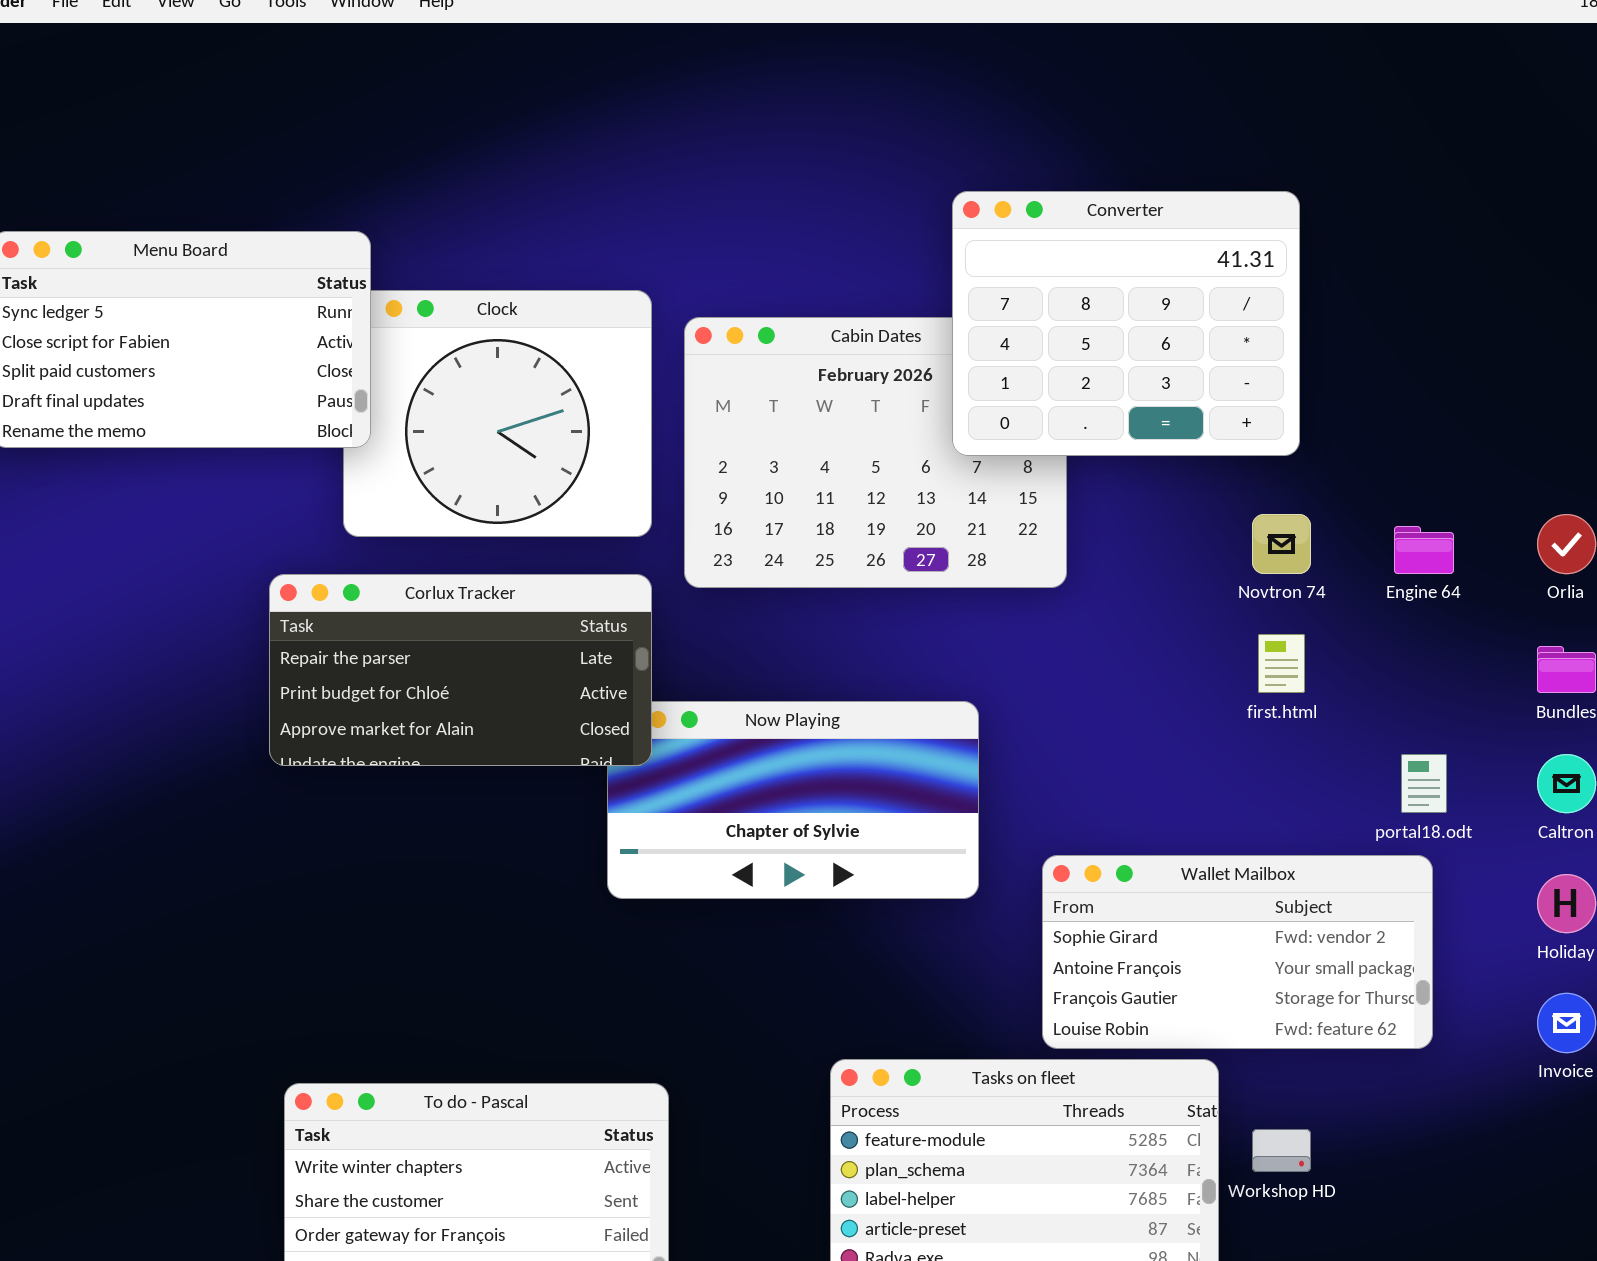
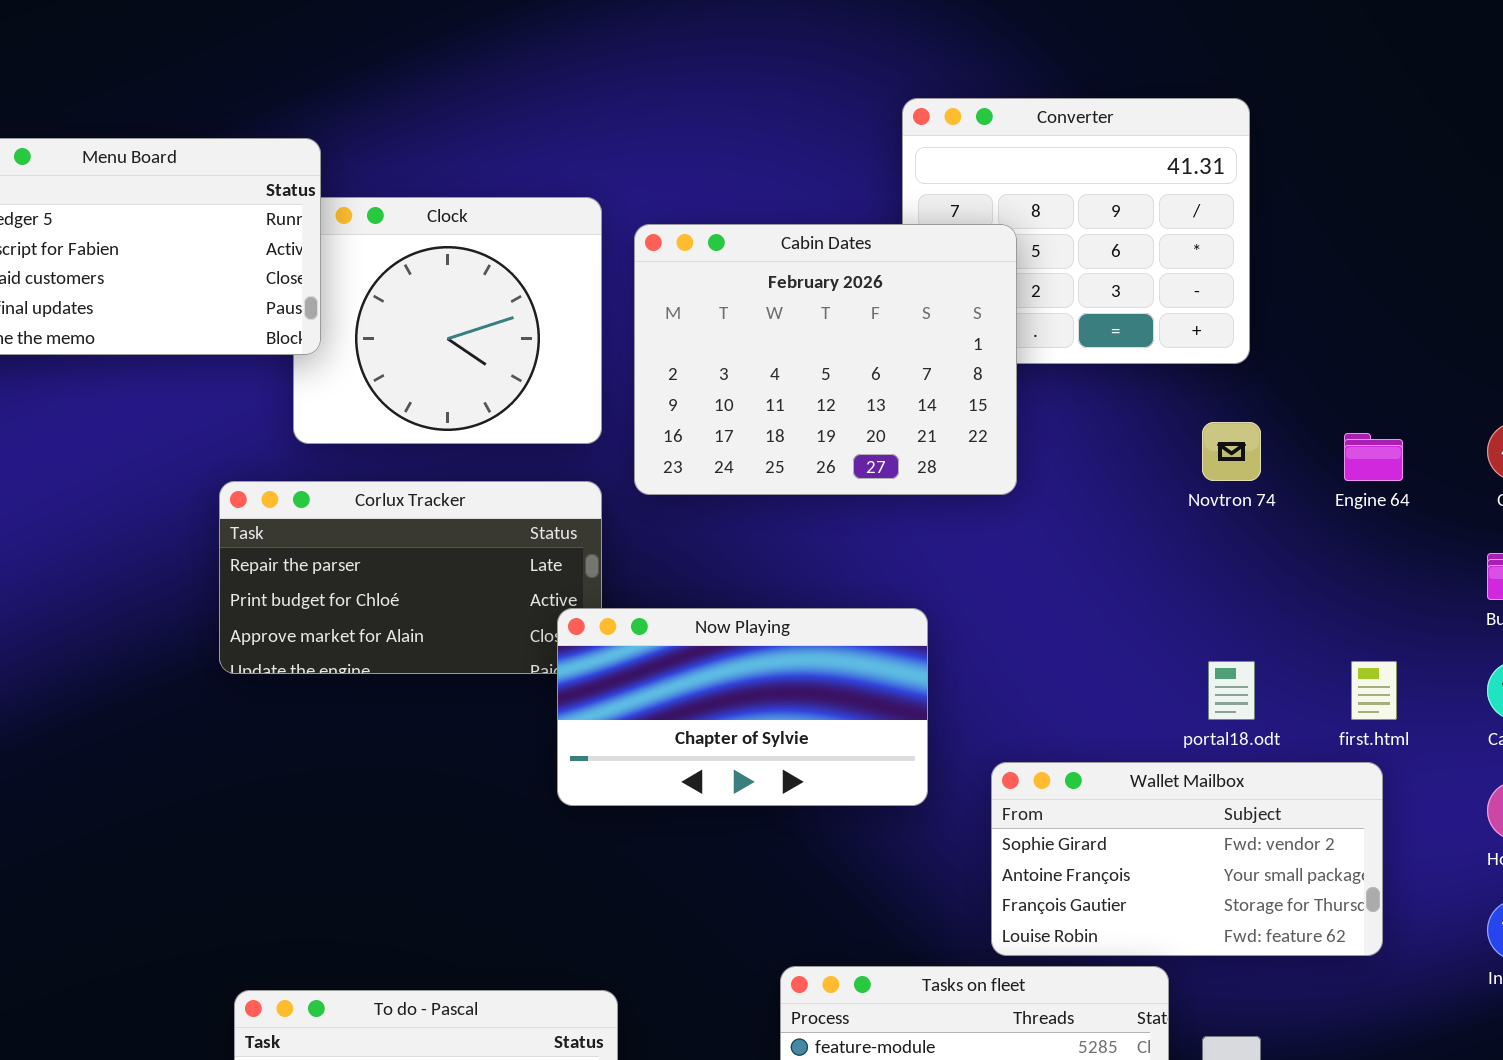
Cabin Dates: [684,317,1067,588] -> [634,224,1017,495], raised
first.html: [1258,634,1305,693] -> [1351,661,1397,720], moved
Now Playing: [607,701,979,899] -> [557,608,928,806], raised
portal18.odt: [1401,754,1447,813] -> [1208,661,1255,720], moved

